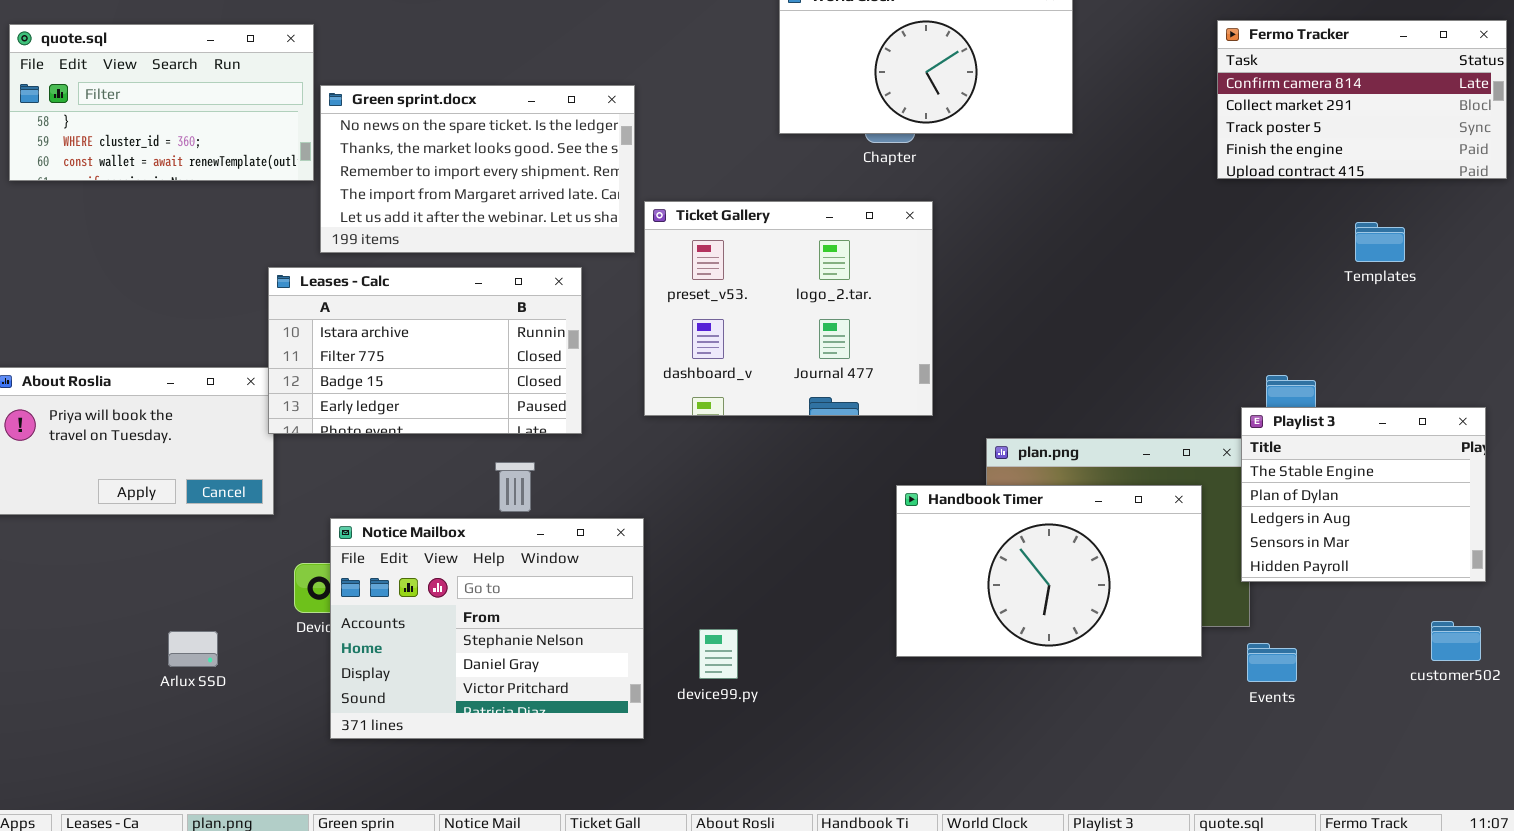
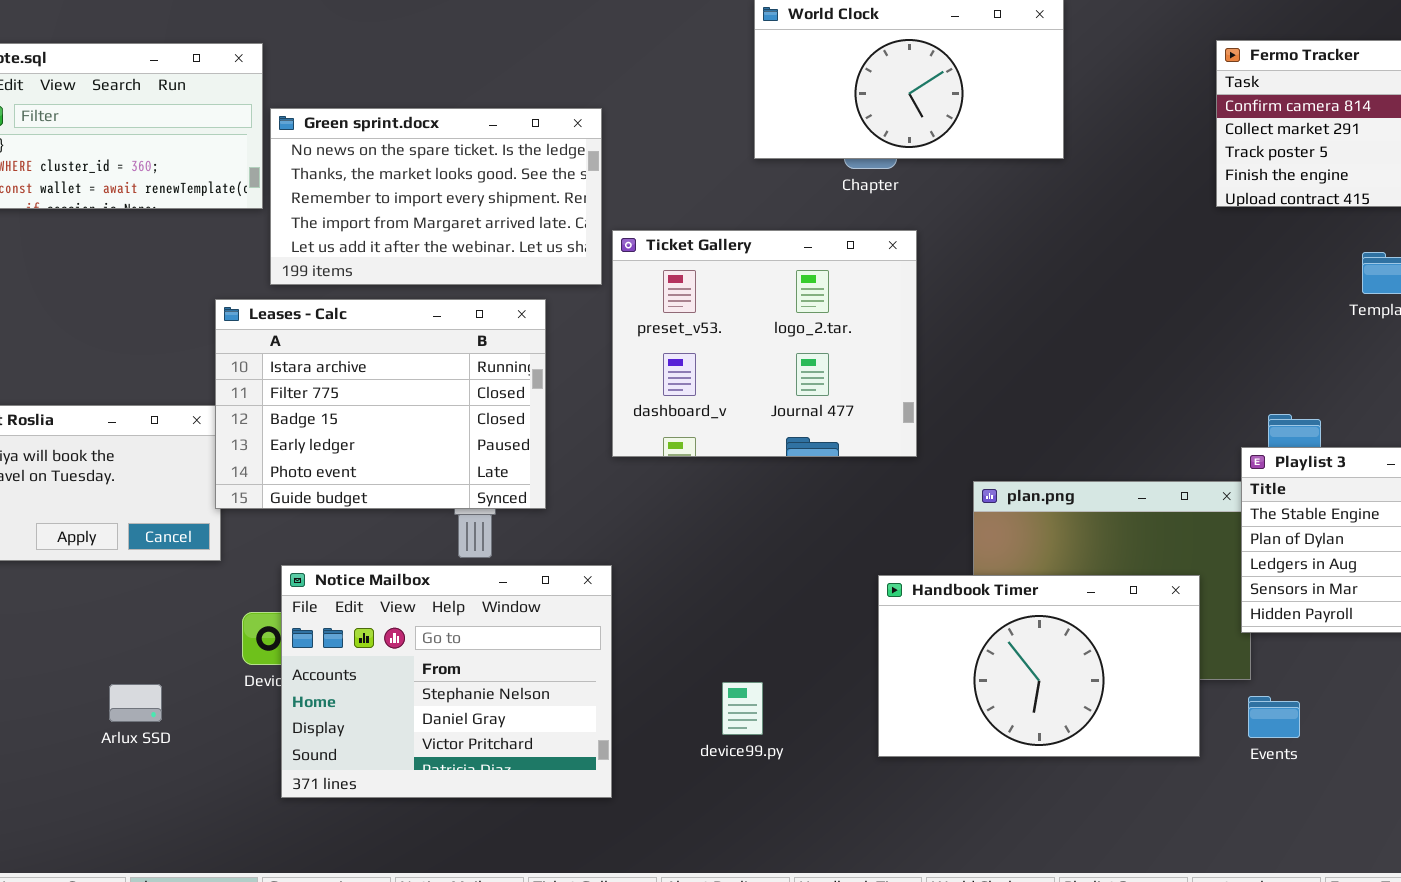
Leases - Calc: [268,267,582,434] -> [215,299,546,509], resized
Handbook Timer: [896,485,1202,657] -> [878,575,1200,757], moved
device99.py: [699,629,738,679] -> [722,682,763,735], moved

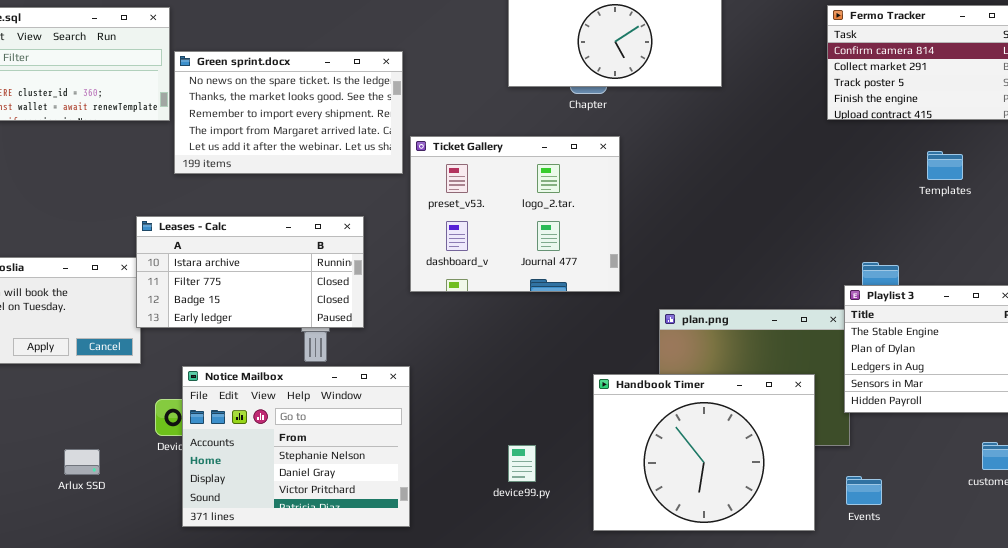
Leases - Calc: [215,299,546,509] -> [136,216,364,328], resized
Handbook Timer: [878,575,1200,757] -> [593,374,815,531], resized
device99.py: [722,682,763,735] -> [508,445,536,482], moved
Events: [1248,696,1300,738] -> [846,476,882,505], moved

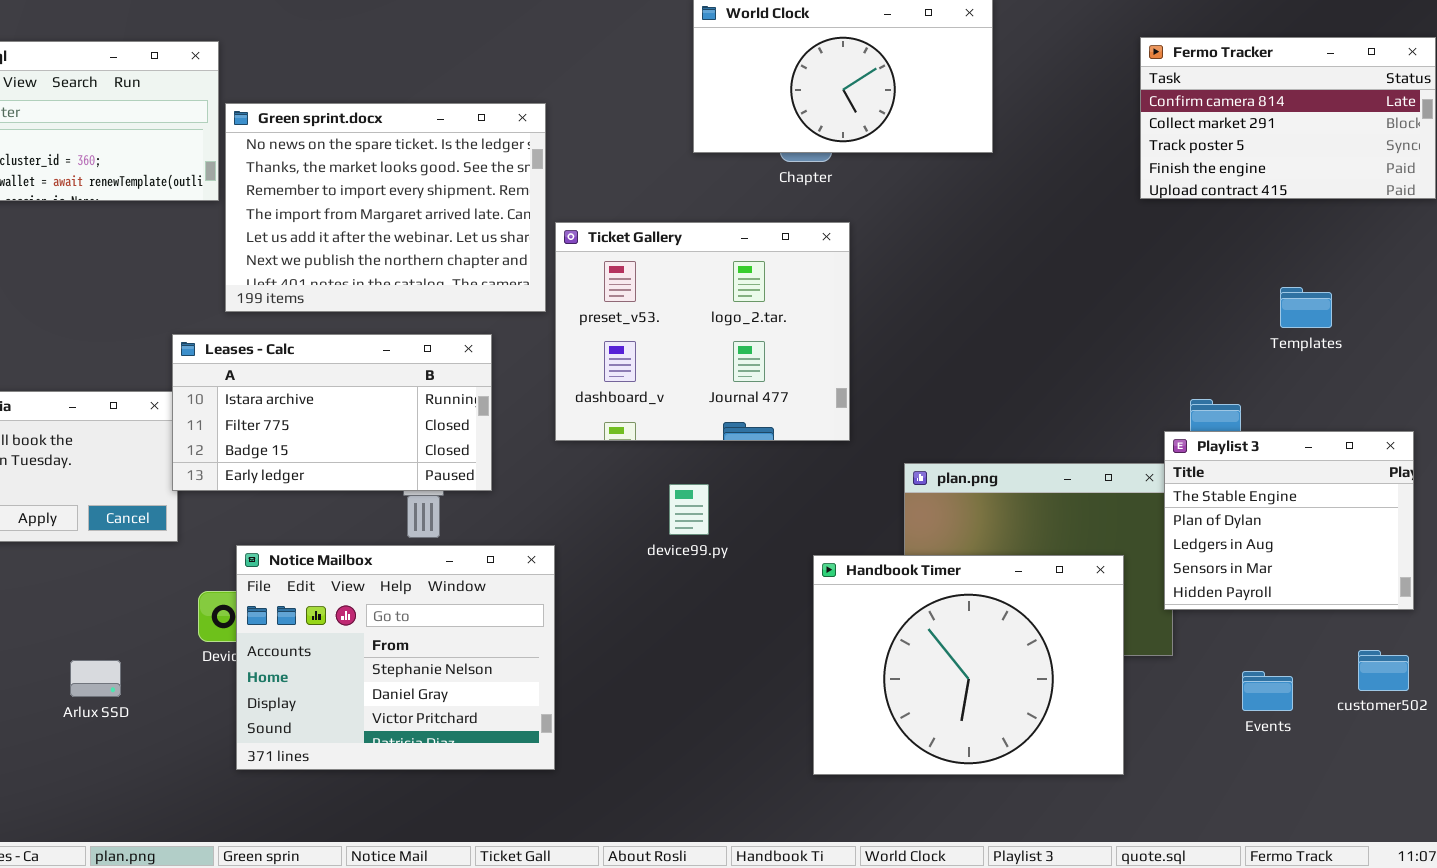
Green sprint.docx: [174,51,403,174] -> [225,103,546,312], resized
Templates: [927,151,963,180] -> [1280,287,1332,328], moved
device99.py: [508,445,536,482] -> [669,484,709,535], moved
Events: [846,476,882,505] -> [1242,671,1293,711], moved

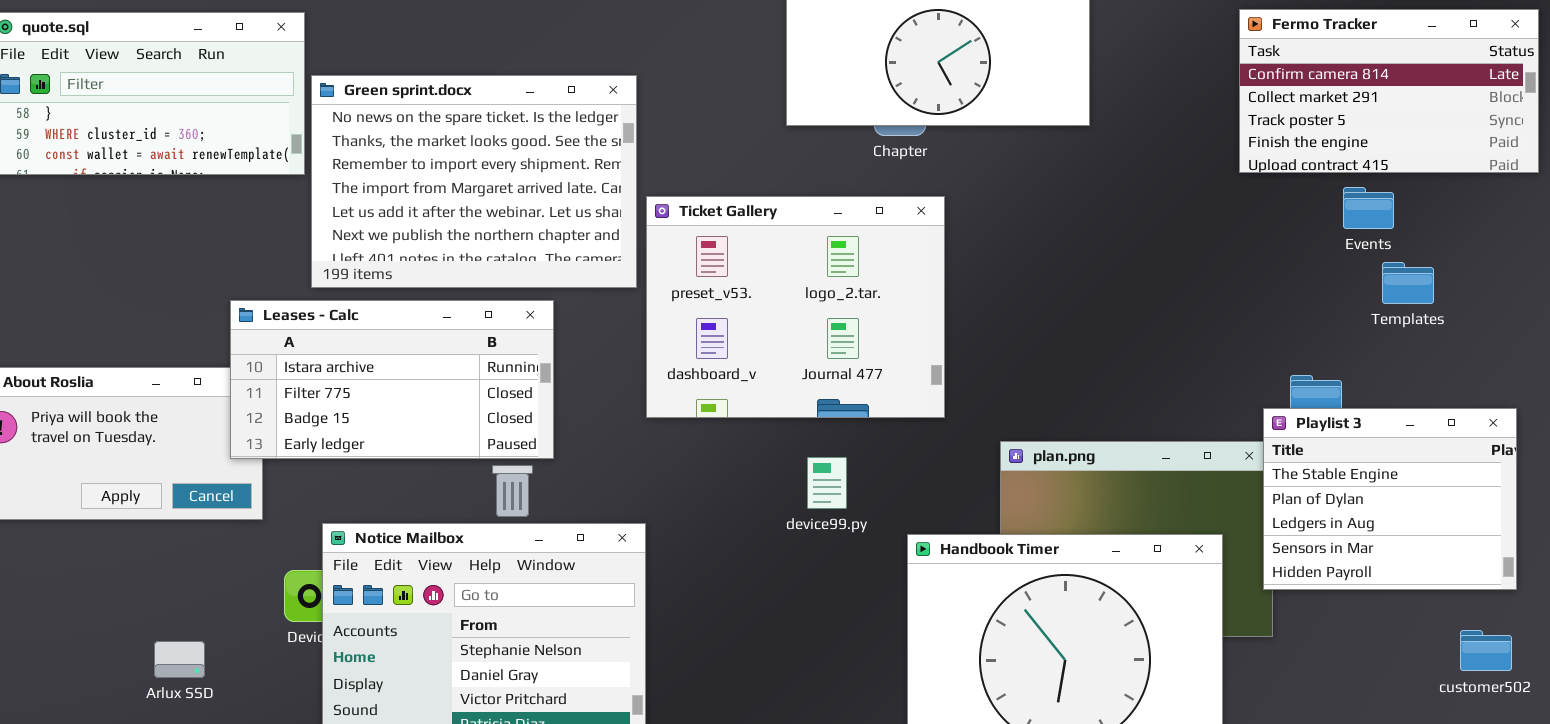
Leases - Calc: [172,334,492,491] -> [230,300,554,459], moved
device99.py: [669,484,709,535] -> [807,457,847,509], moved
Events: [1242,671,1293,711] -> [1343,187,1394,229], moved

